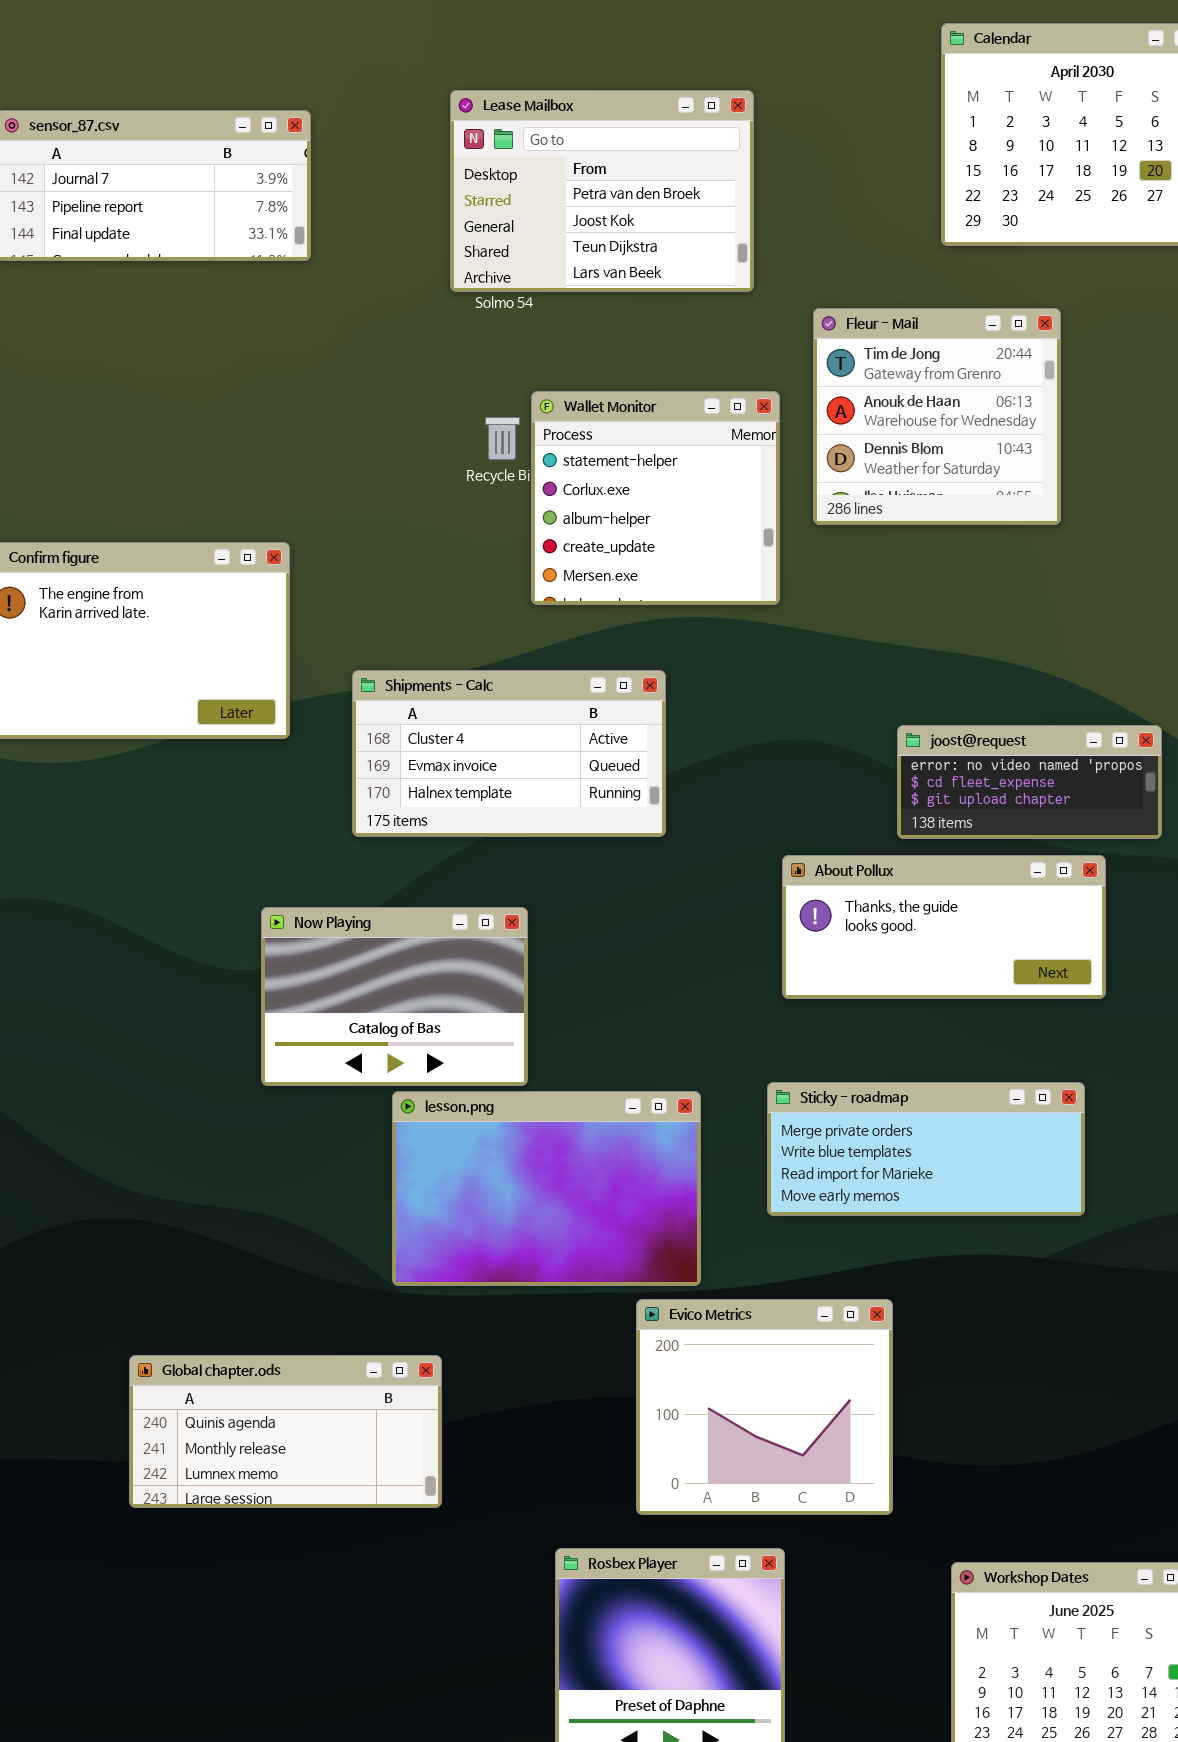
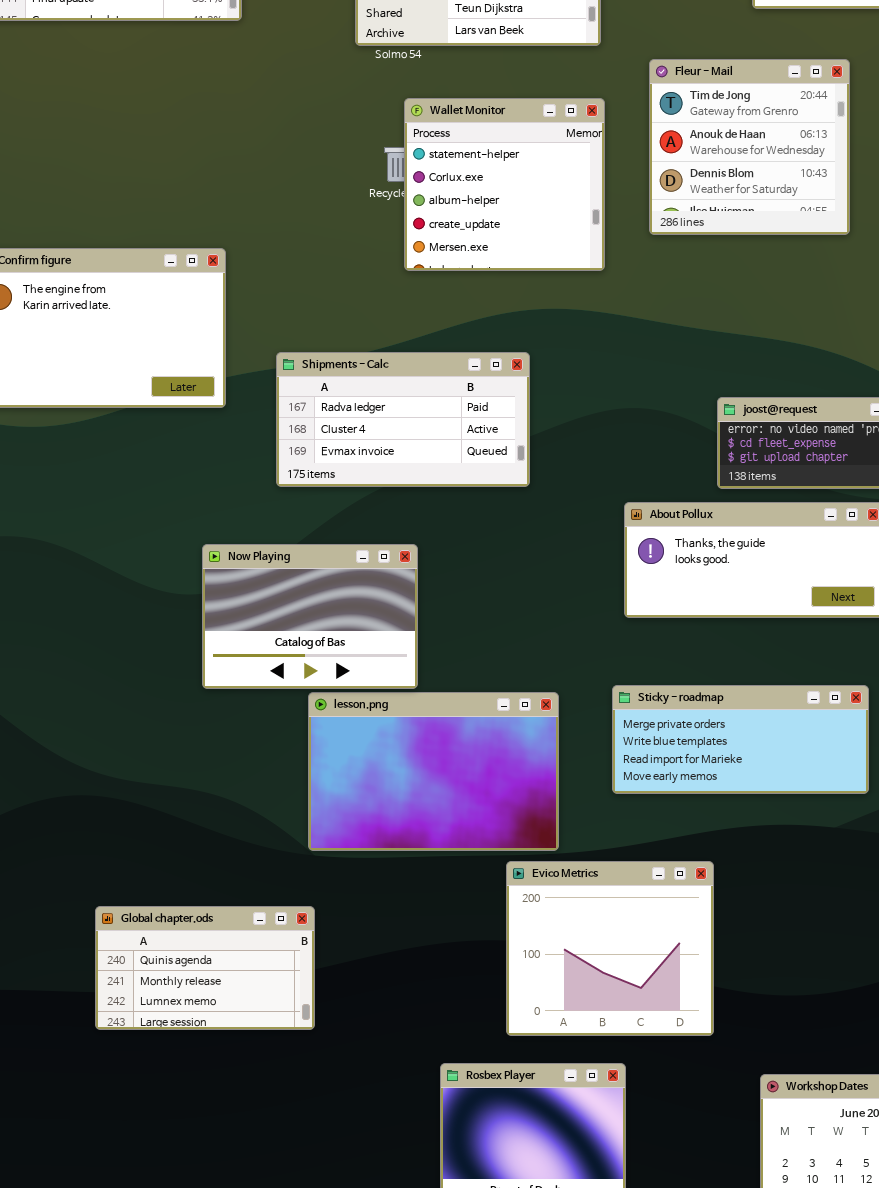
Wallet Monitor: [531,391,780,605] -> [404,98,605,271], moved
Shipments - Calc: [352,670,666,837] -> [276,352,530,487], scrolled up 1 row
Global chapter.ods: [129,1355,442,1508] -> [95,906,315,1030], resized

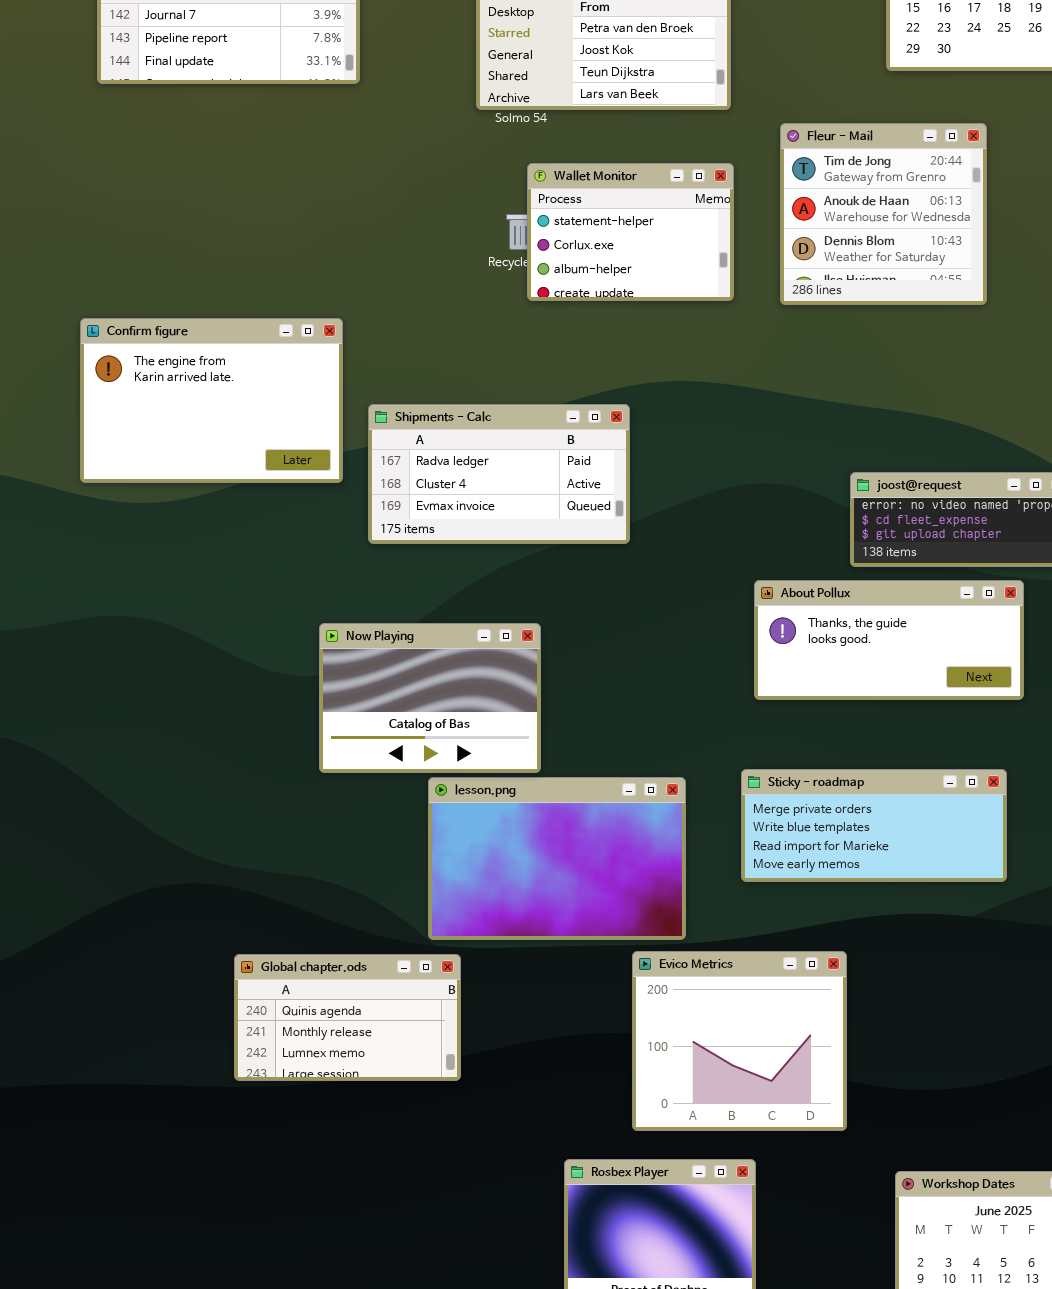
Wallet Monitor: [404,98,605,271] -> [527,163,734,301], resized
Shipments - Calc: [276,352,530,487] -> [368,404,630,544], moved
Global chapter.ods: [95,906,315,1030] -> [234,954,461,1081], moved

